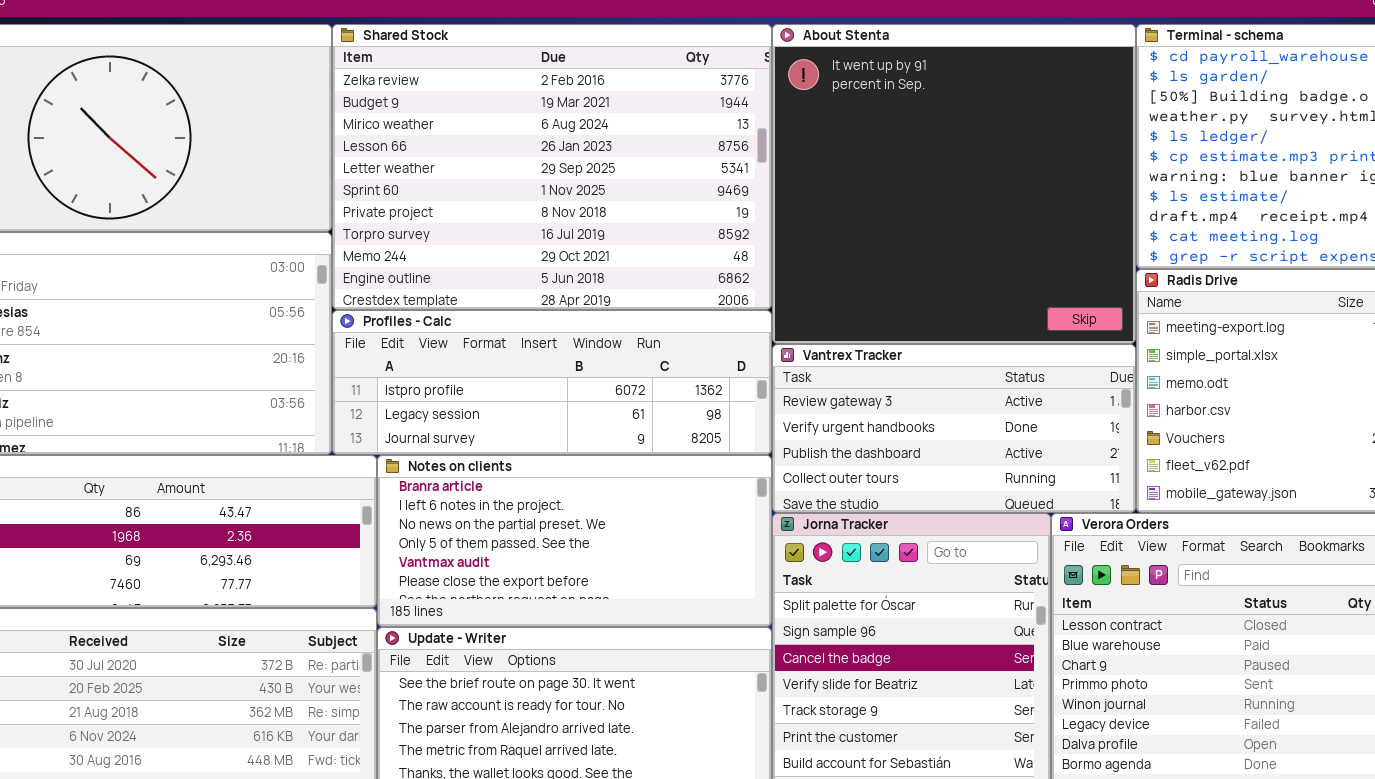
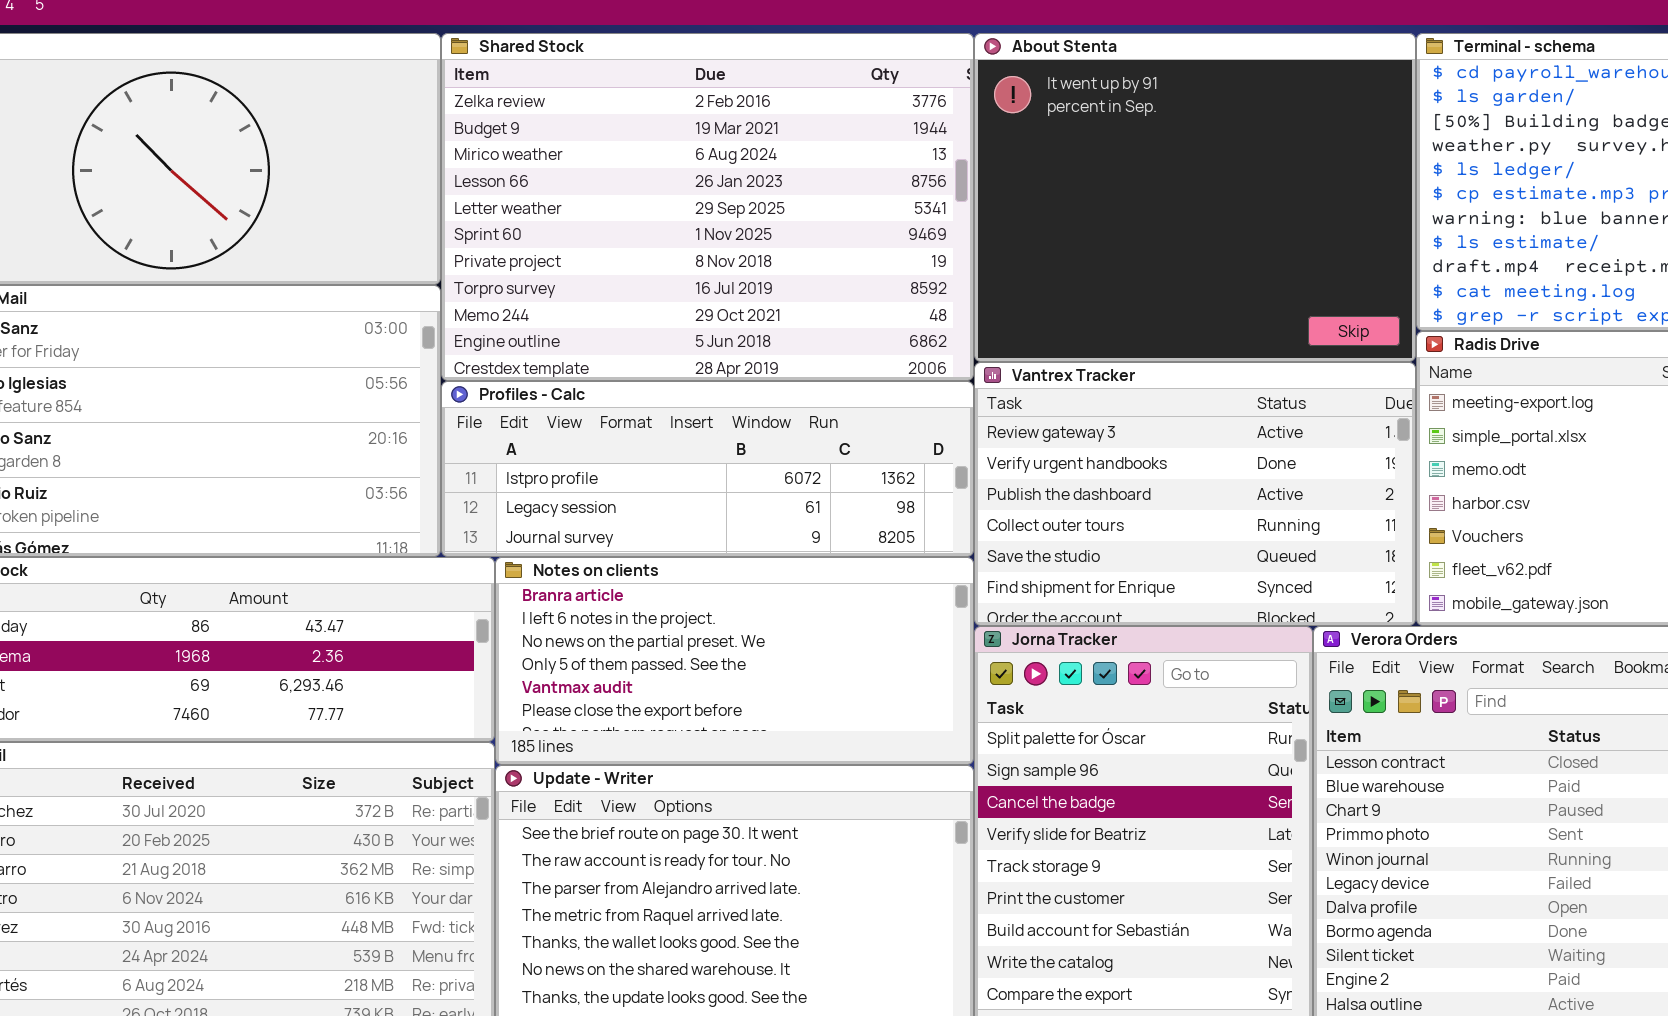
About Stenta: [772,24,1136,344] -> [974,33,1416,362], resized
Vantrex Tracker: [772,344,1136,513] -> [974,362,1416,626], resized

